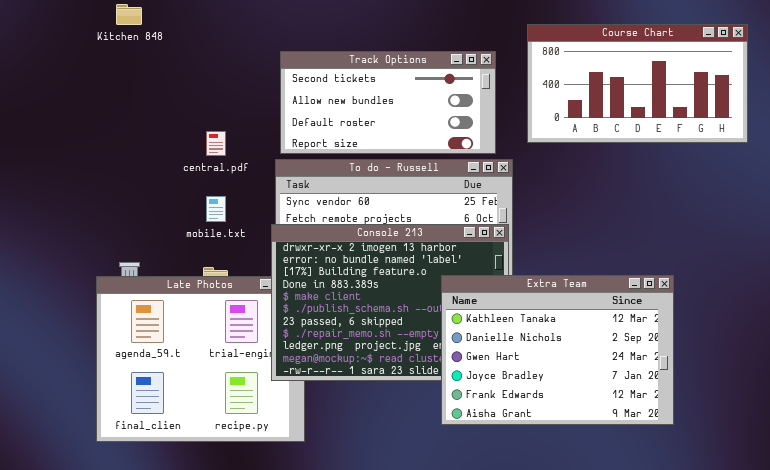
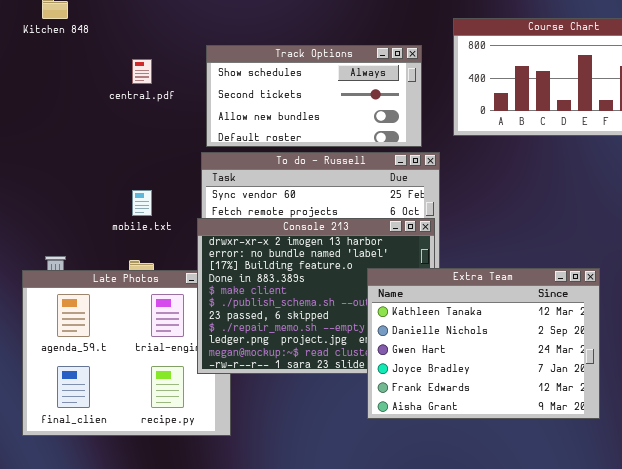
Track Options: [280,51,496,154] -> [206,45,422,147], scrolled up 1 row
central.pdf: [206,131,226,156] -> [132,59,152,84], moved

